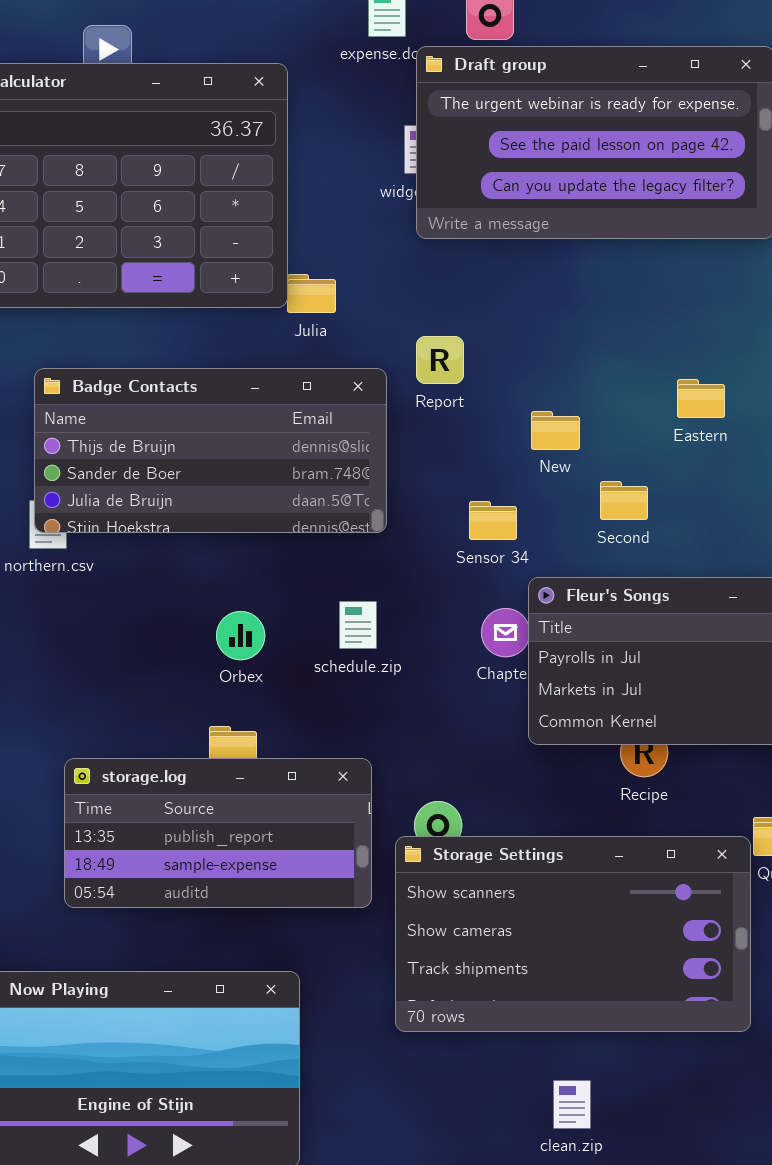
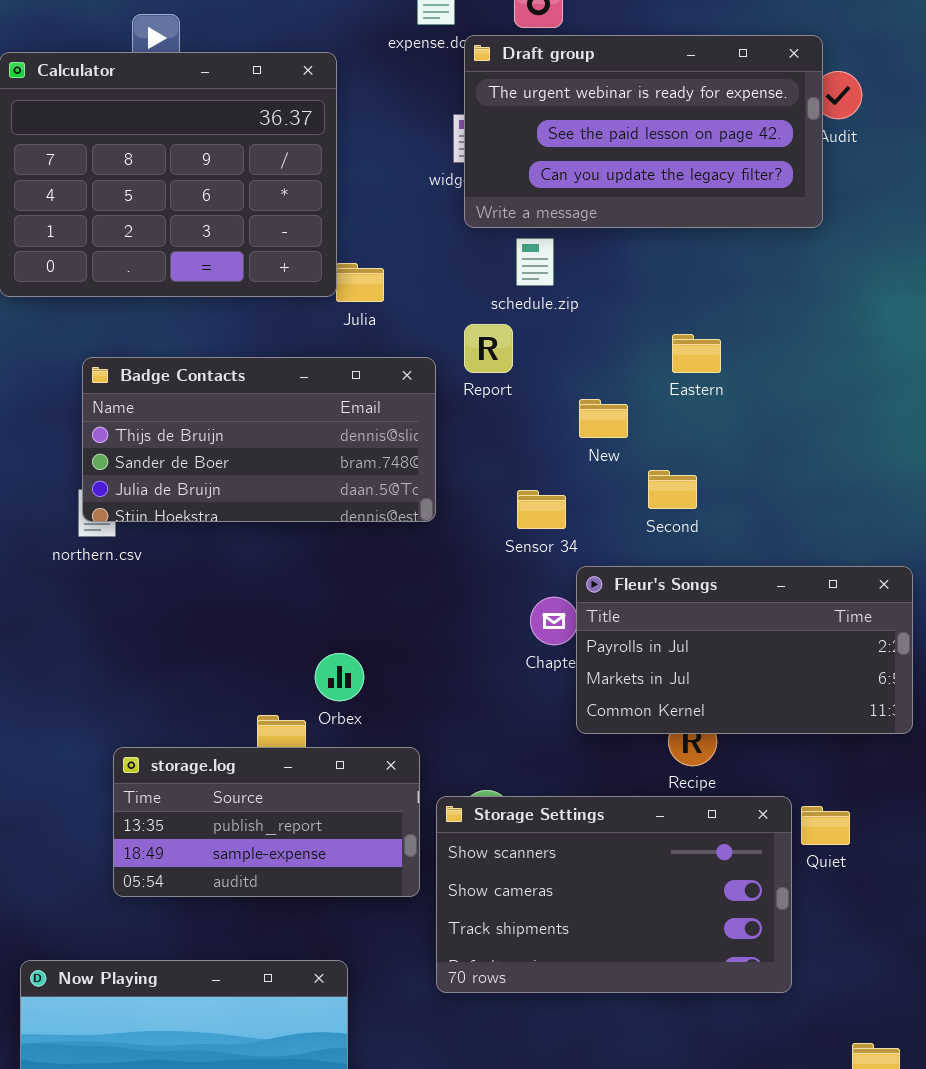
Eastern: [677,379,725,418] -> [672,334,721,373], moved
schedule.zip: [339,601,377,649] -> [516,238,554,286], moved
Orbex: [216,611,265,660] -> [315,653,364,701], moved
Storage Settings: [395,836,751,1032] -> [436,796,792,993], moved

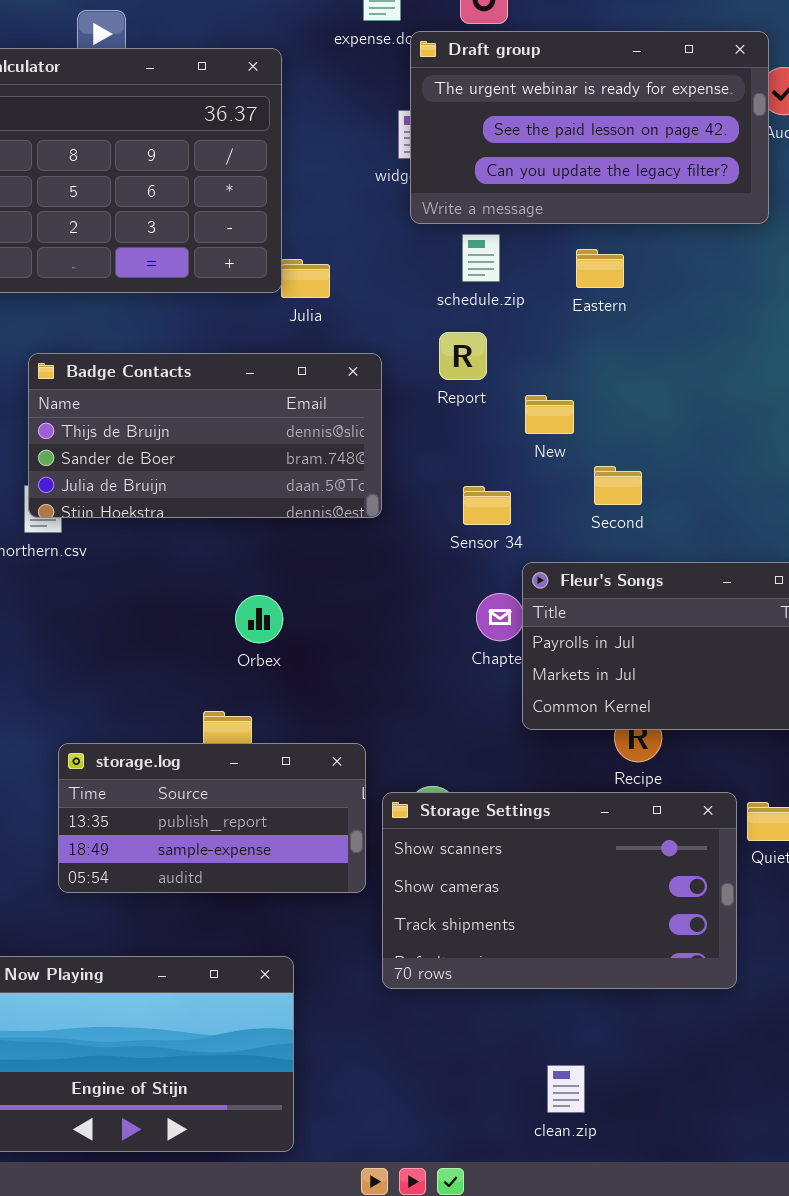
Report: [464,324,513,373] -> [439,332,487,380], moved
Eastern: [672,334,721,373] -> [576,249,624,288], moved
Orbex: [315,653,364,701] -> [235,595,283,643], moved

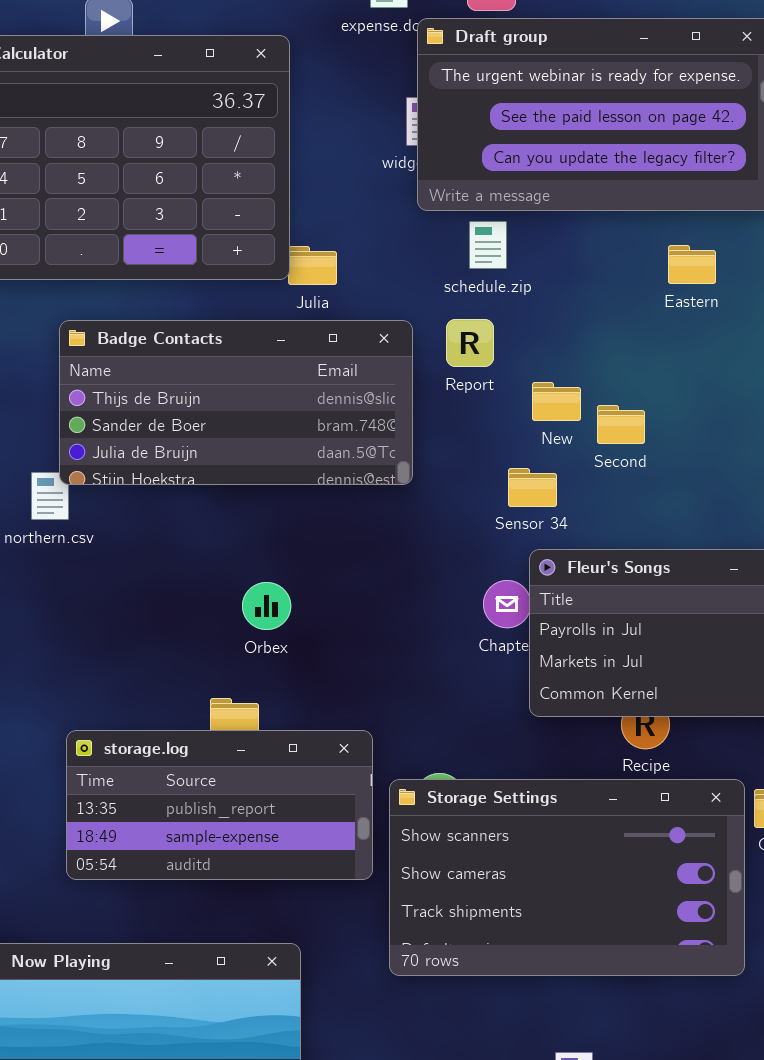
Eastern: [576,249,624,288] -> [668,245,716,284], moved
Badge Contacts: [28,353,382,518] -> [59,320,413,485], moved
Second: [594,466,642,505] -> [597,405,645,444], moved
Sensor 34: [463,486,511,525] -> [508,468,557,507], moved

